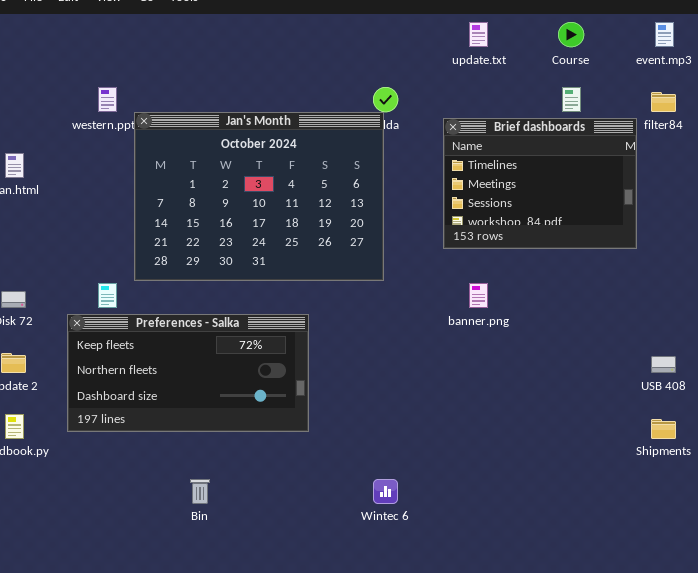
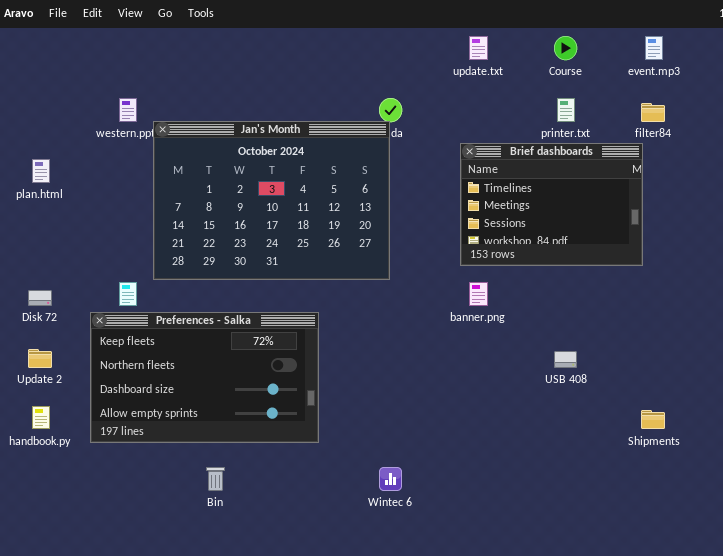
Brief dashboards: [443,118,637,249] -> [460,143,643,266], moved
Preferences - Salka: [67,314,309,432] -> [90,312,319,443], resized
USB 408: [651,356,676,373] -> [554,351,577,368], moved

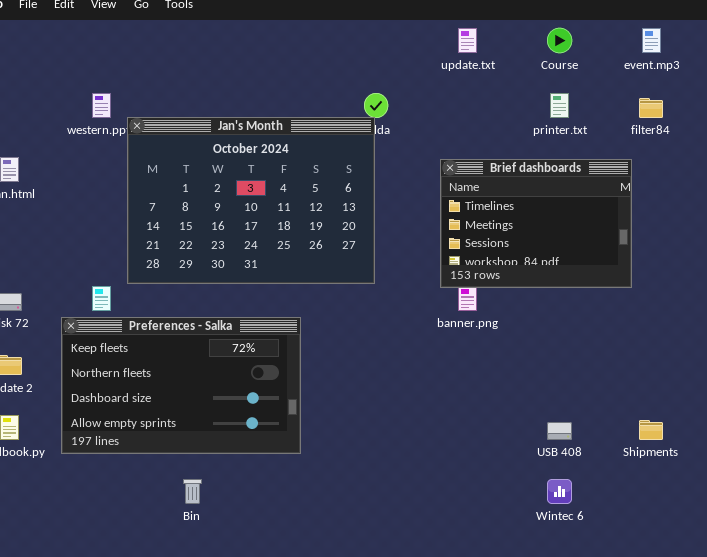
Brief dashboards: [460,143,643,266] -> [440,159,632,288], moved
USB 408: [554,351,577,368] -> [547,422,572,440], moved
Wintec 6: [379,467,402,491] -> [547,479,572,504], moved

